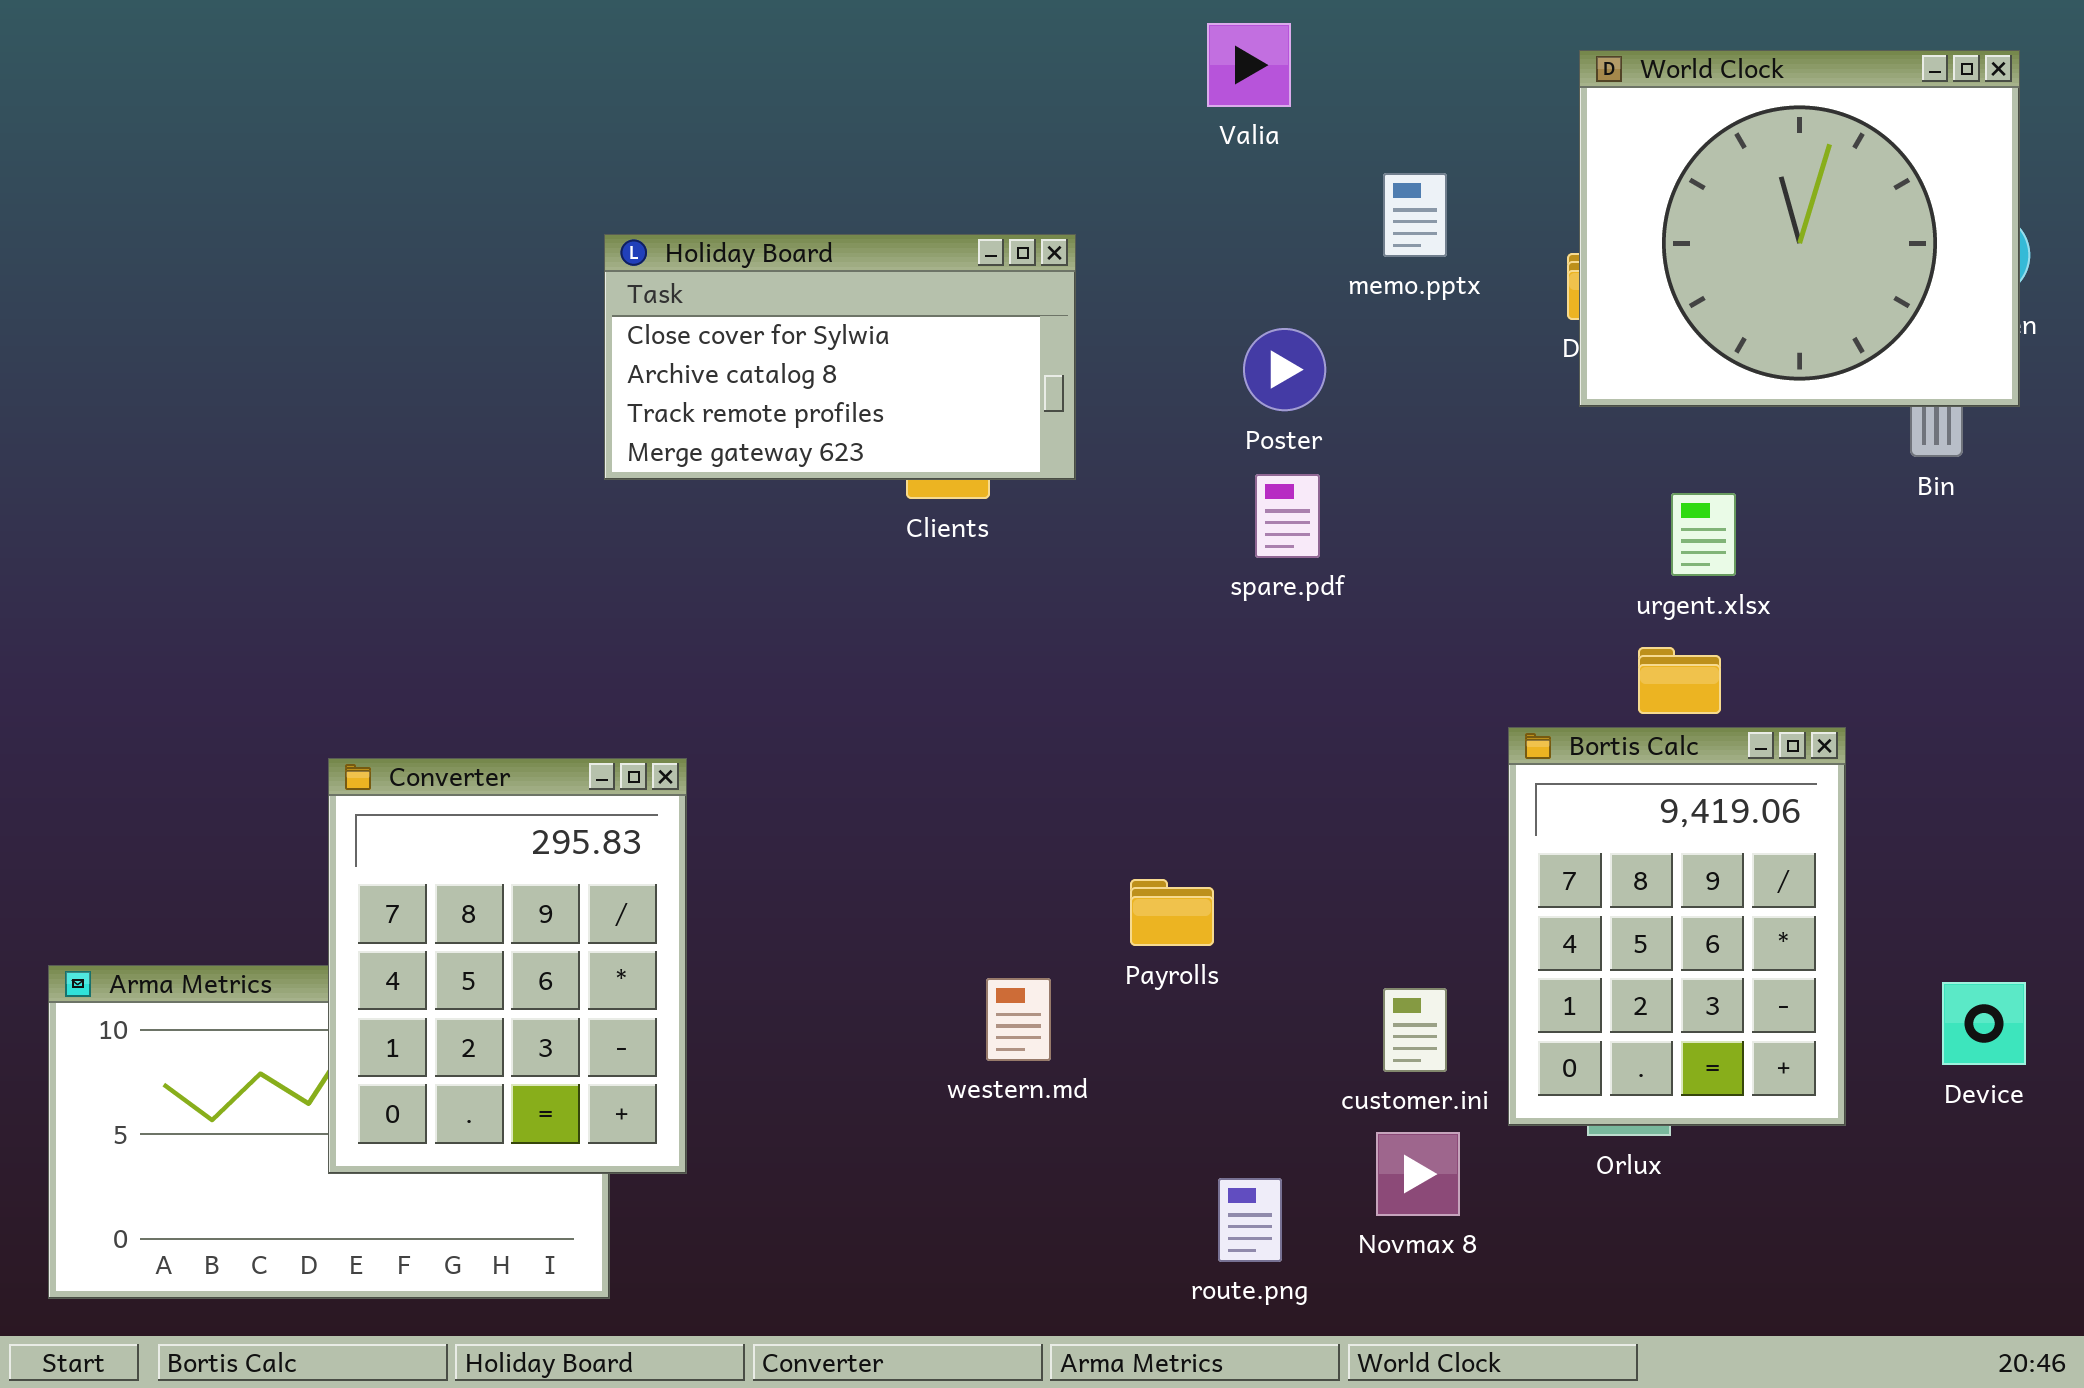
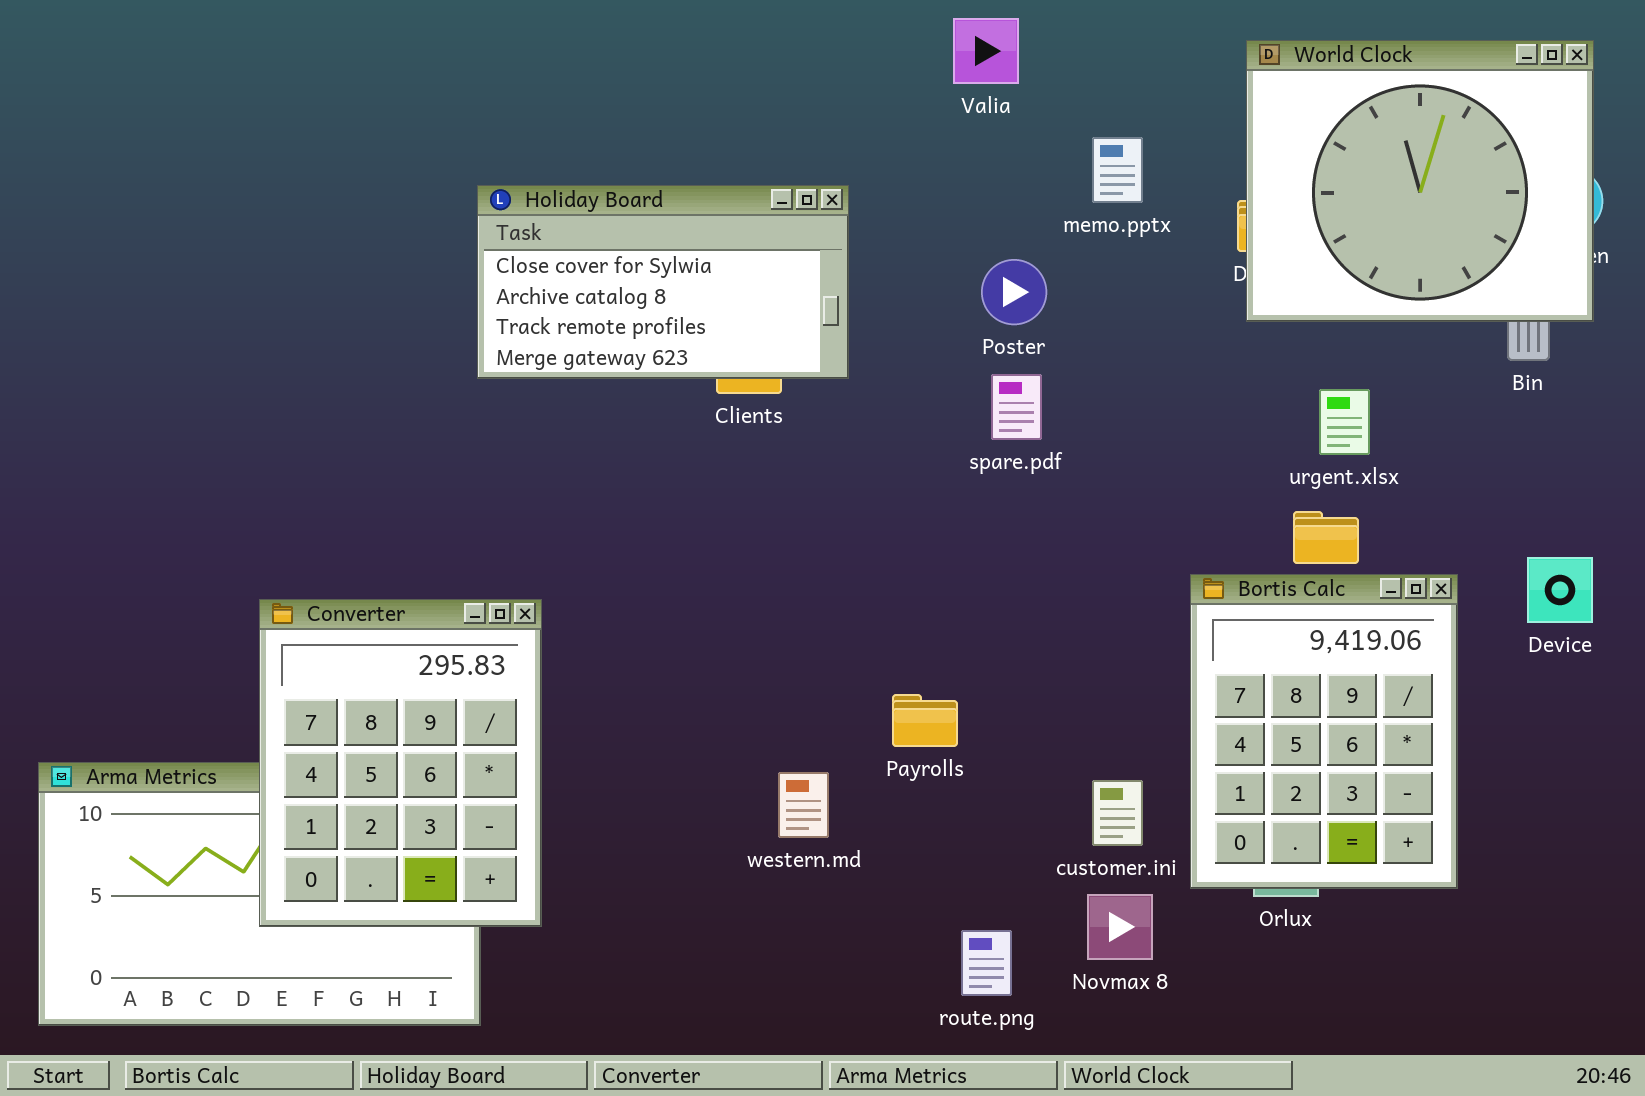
Device: [1942,982,2026,1065] -> [1527,557,1593,623], moved

